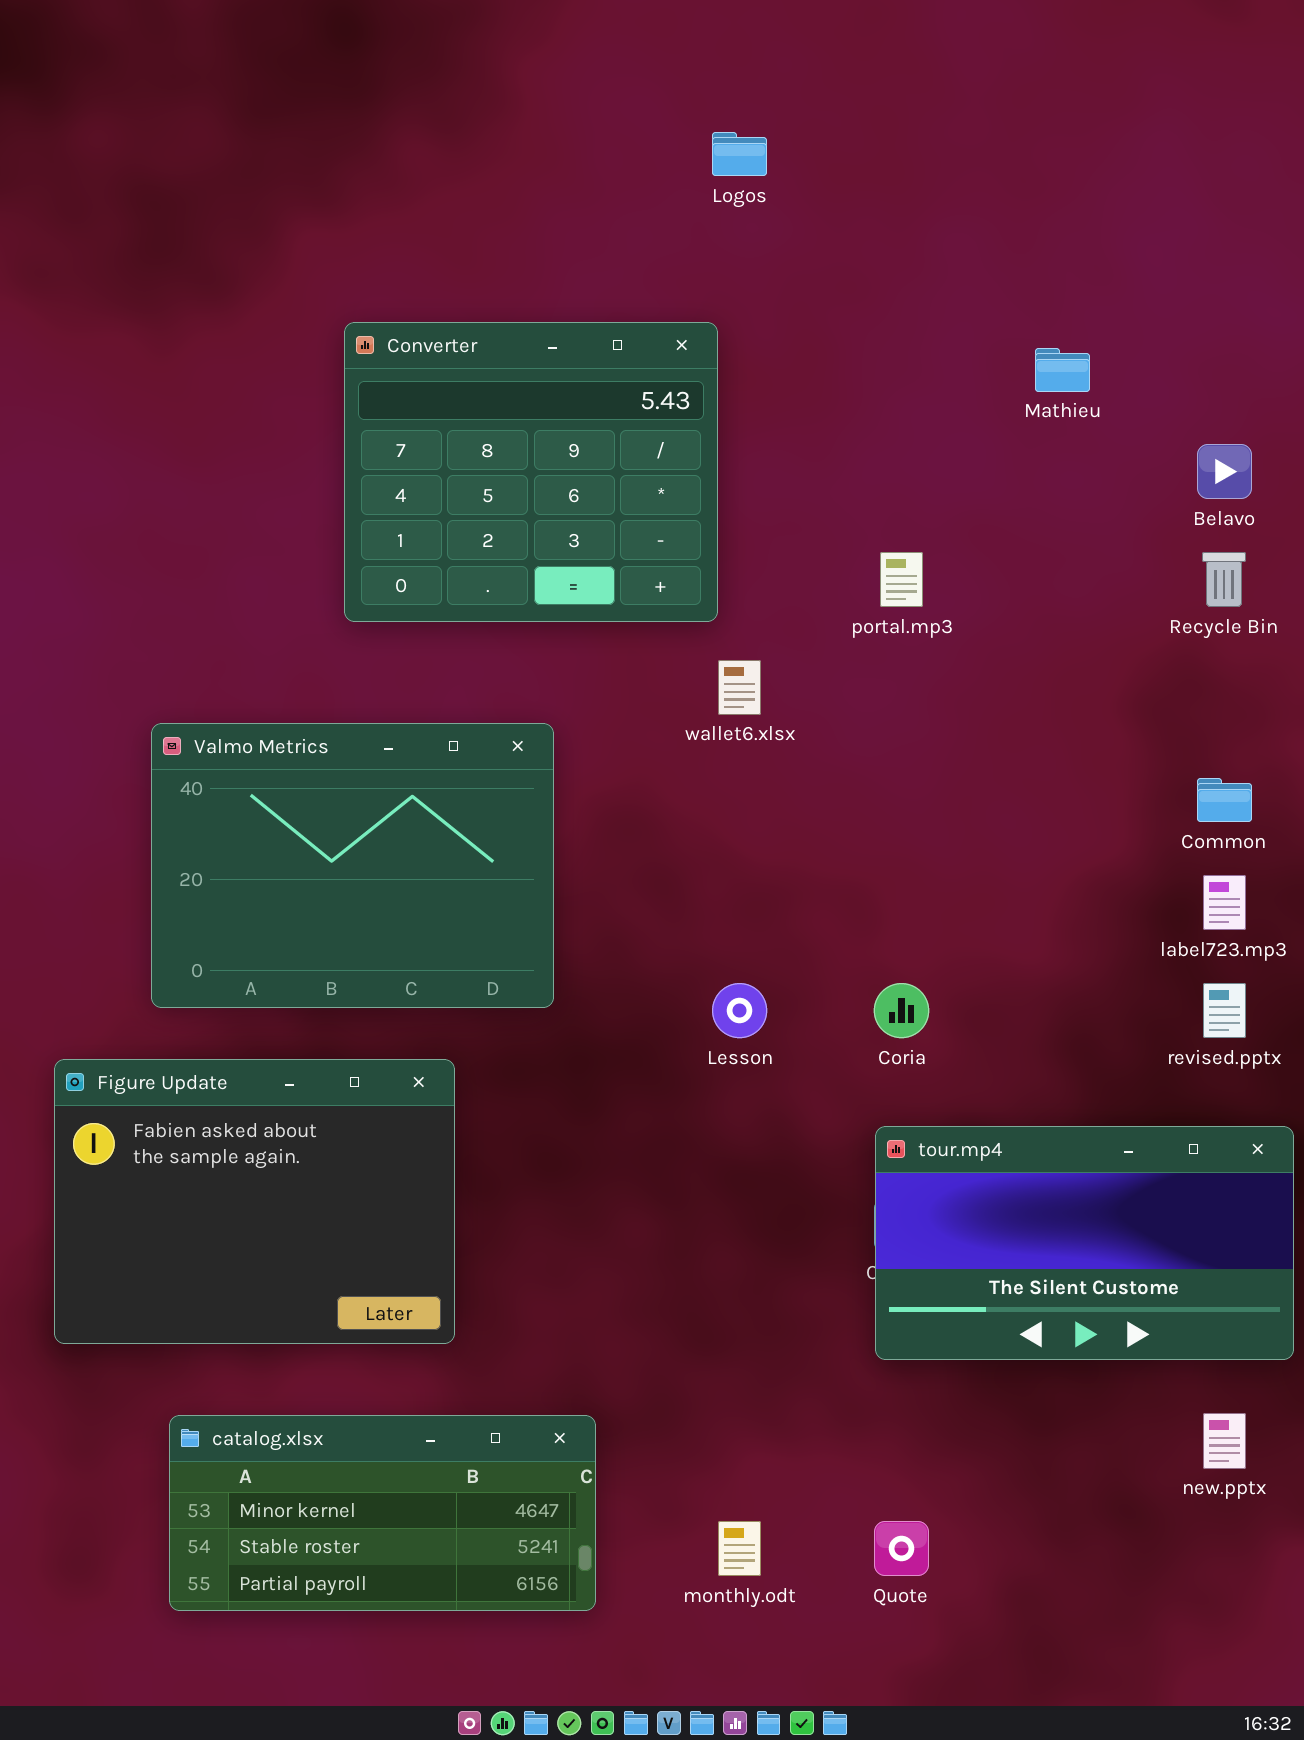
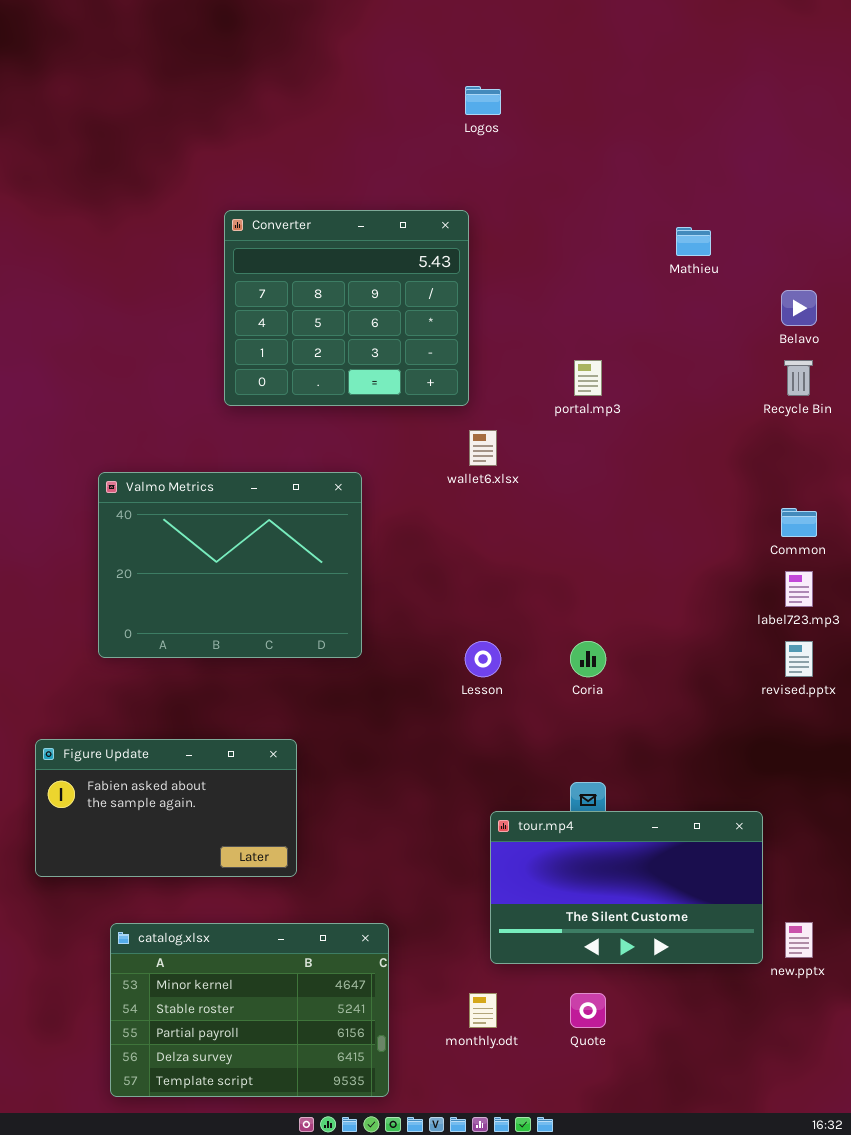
Figure Update: [54,1059,455,1344] -> [35,739,297,877], resized
tour.mp4: [875,1126,1294,1360] -> [490,811,763,964], moved
catalog.xlsx: [169,1415,596,1611] -> [110,923,389,1097], resized

